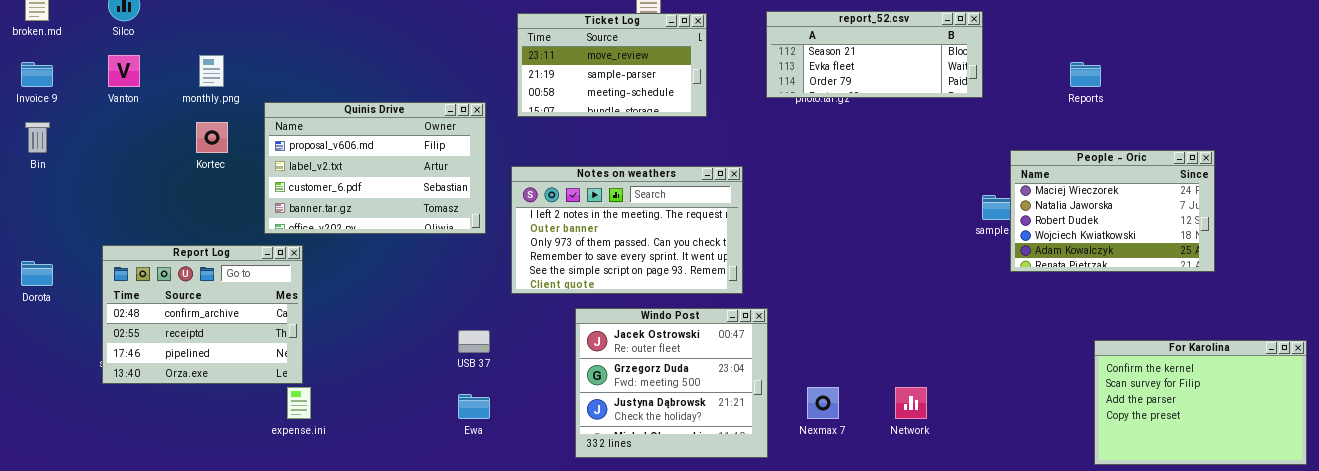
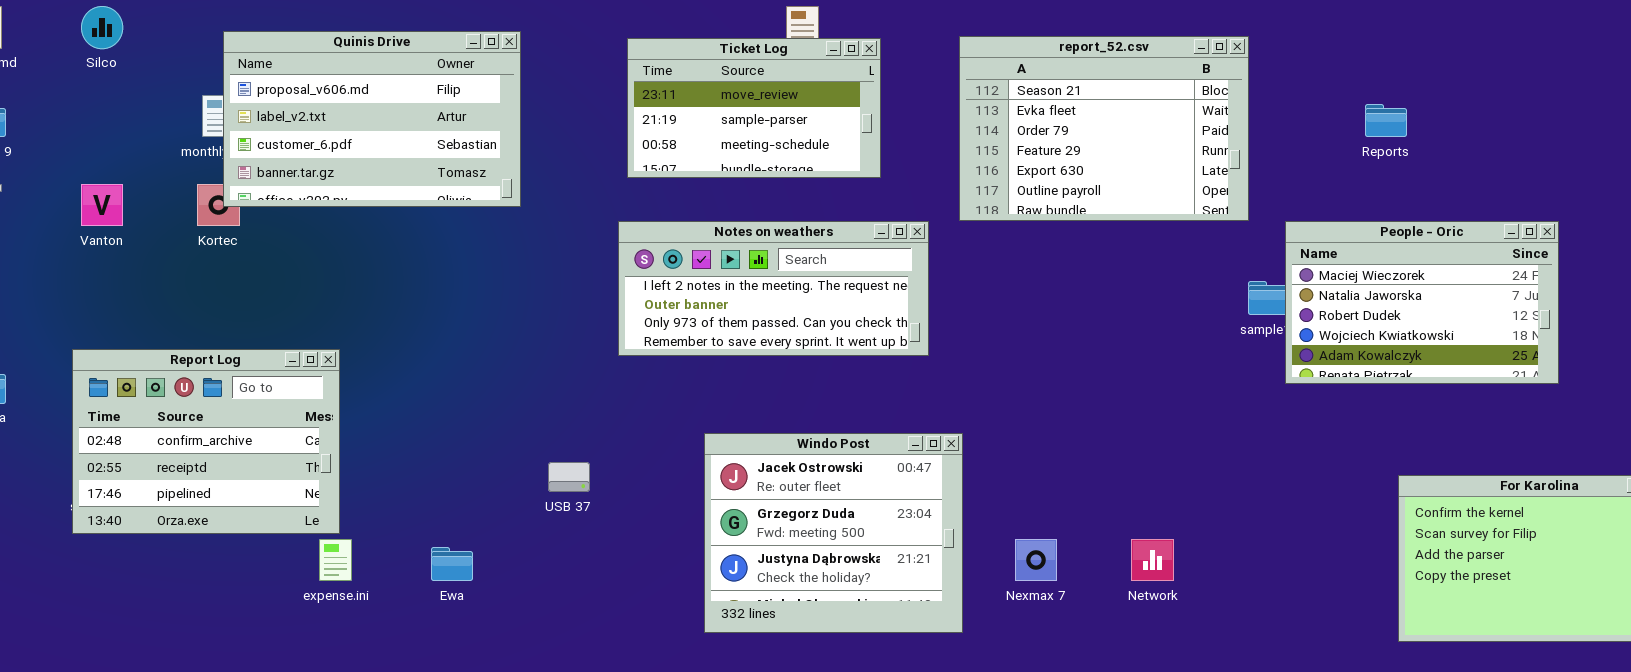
report_52.csv: [766,11,983,98] -> [959,36,1249,221], resized
Vanton: [108,55,140,87] -> [81,184,123,226], moved
Quinis Drive: [264,102,486,234] -> [223,31,521,207], moved
Notes on weathers: [511,166,743,294] -> [618,221,929,356], moved, resized
Ewa: [458,394,490,419] -> [431,547,473,581], moved

